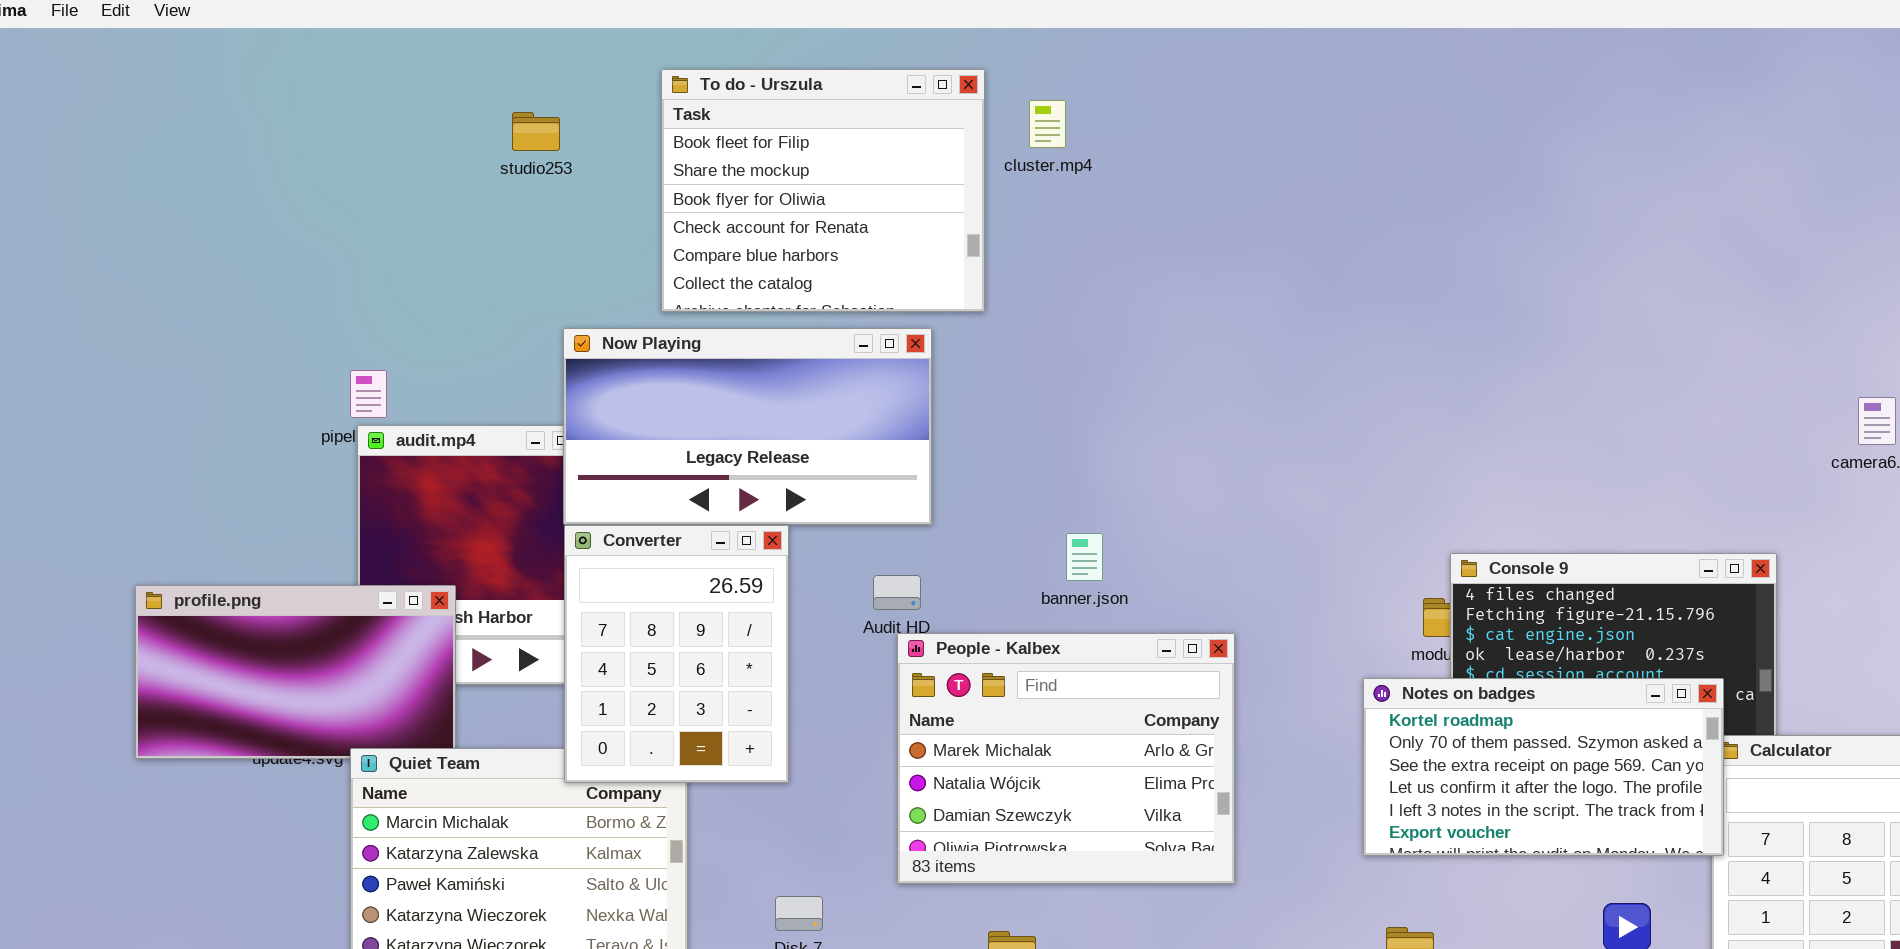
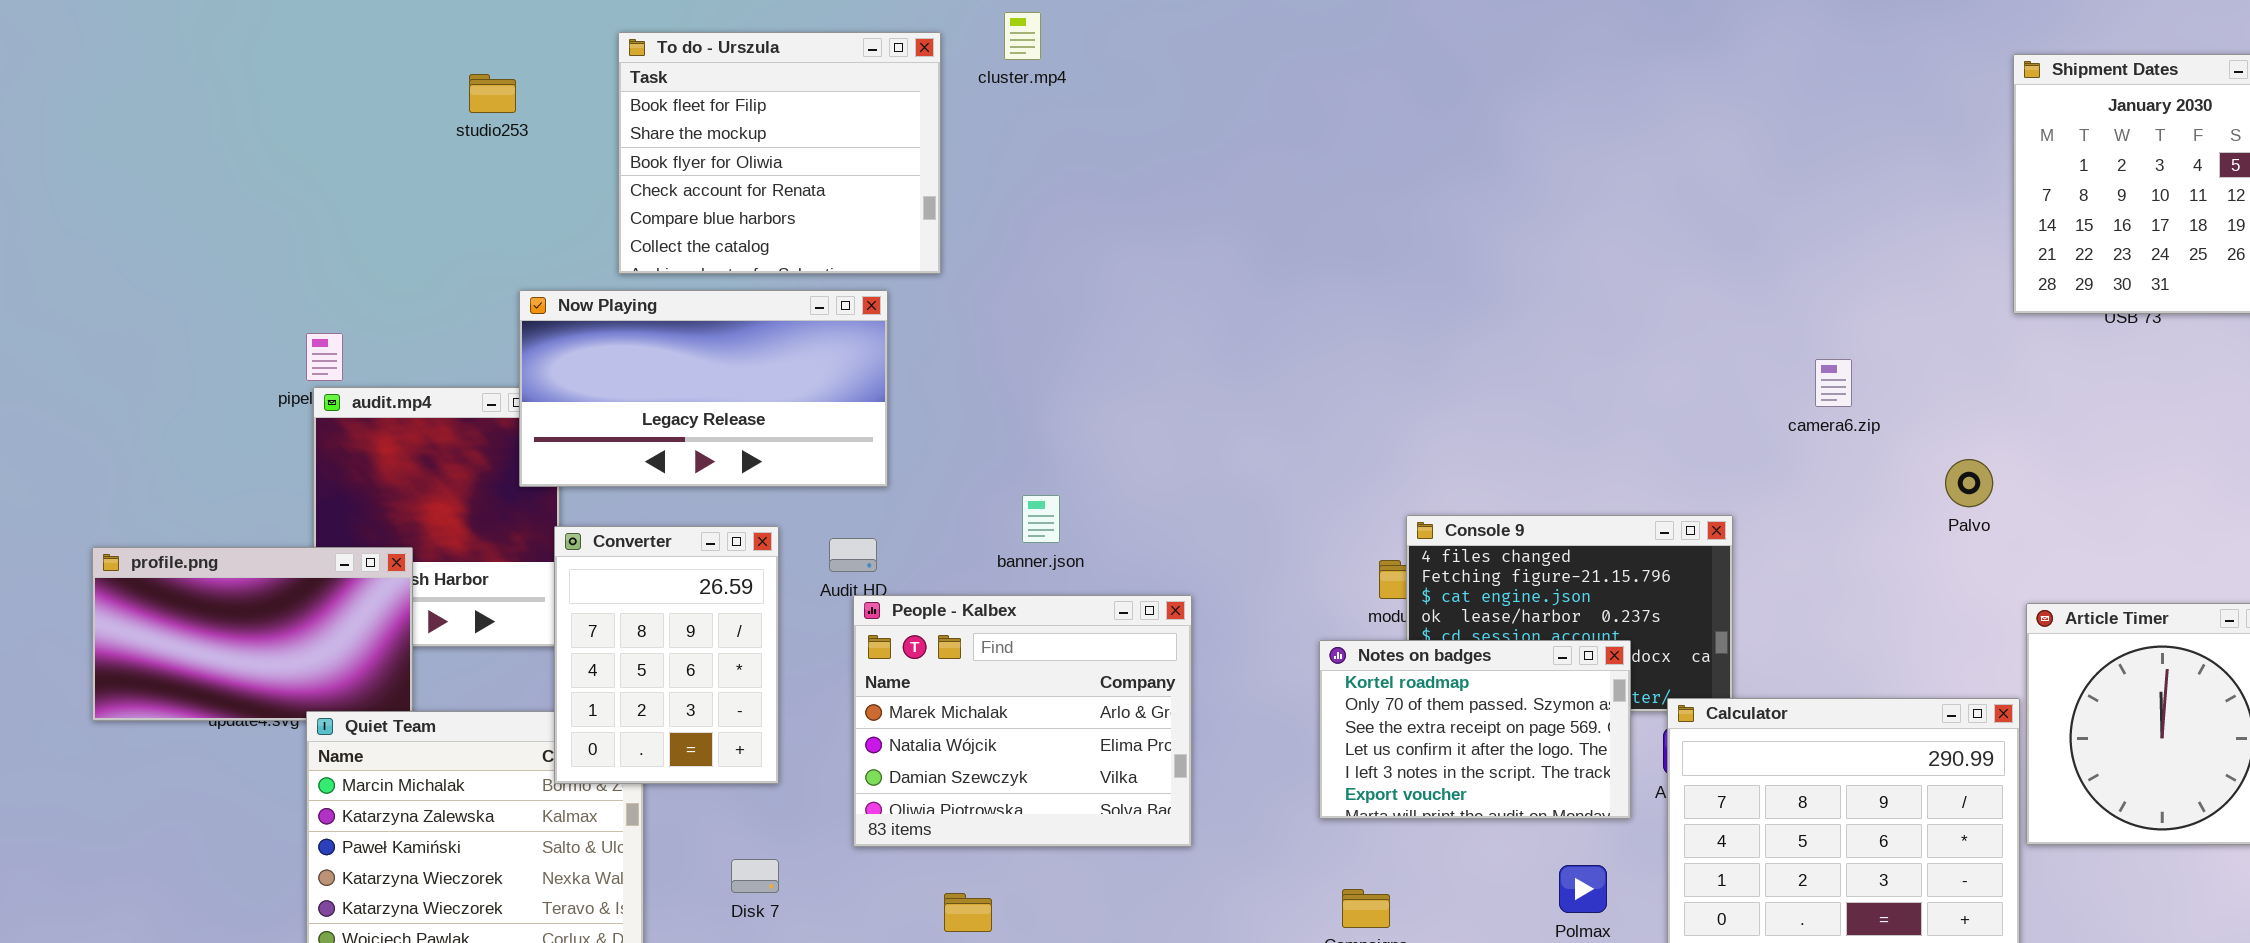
cluster.mp4: [1029,100,1066,148] -> [1004,12,1041,60], moved
Converter: [564,525,789,783] -> [554,526,779,784], moved
Notes on badges: [1363,678,1724,856] -> [1319,640,1631,819], resized

